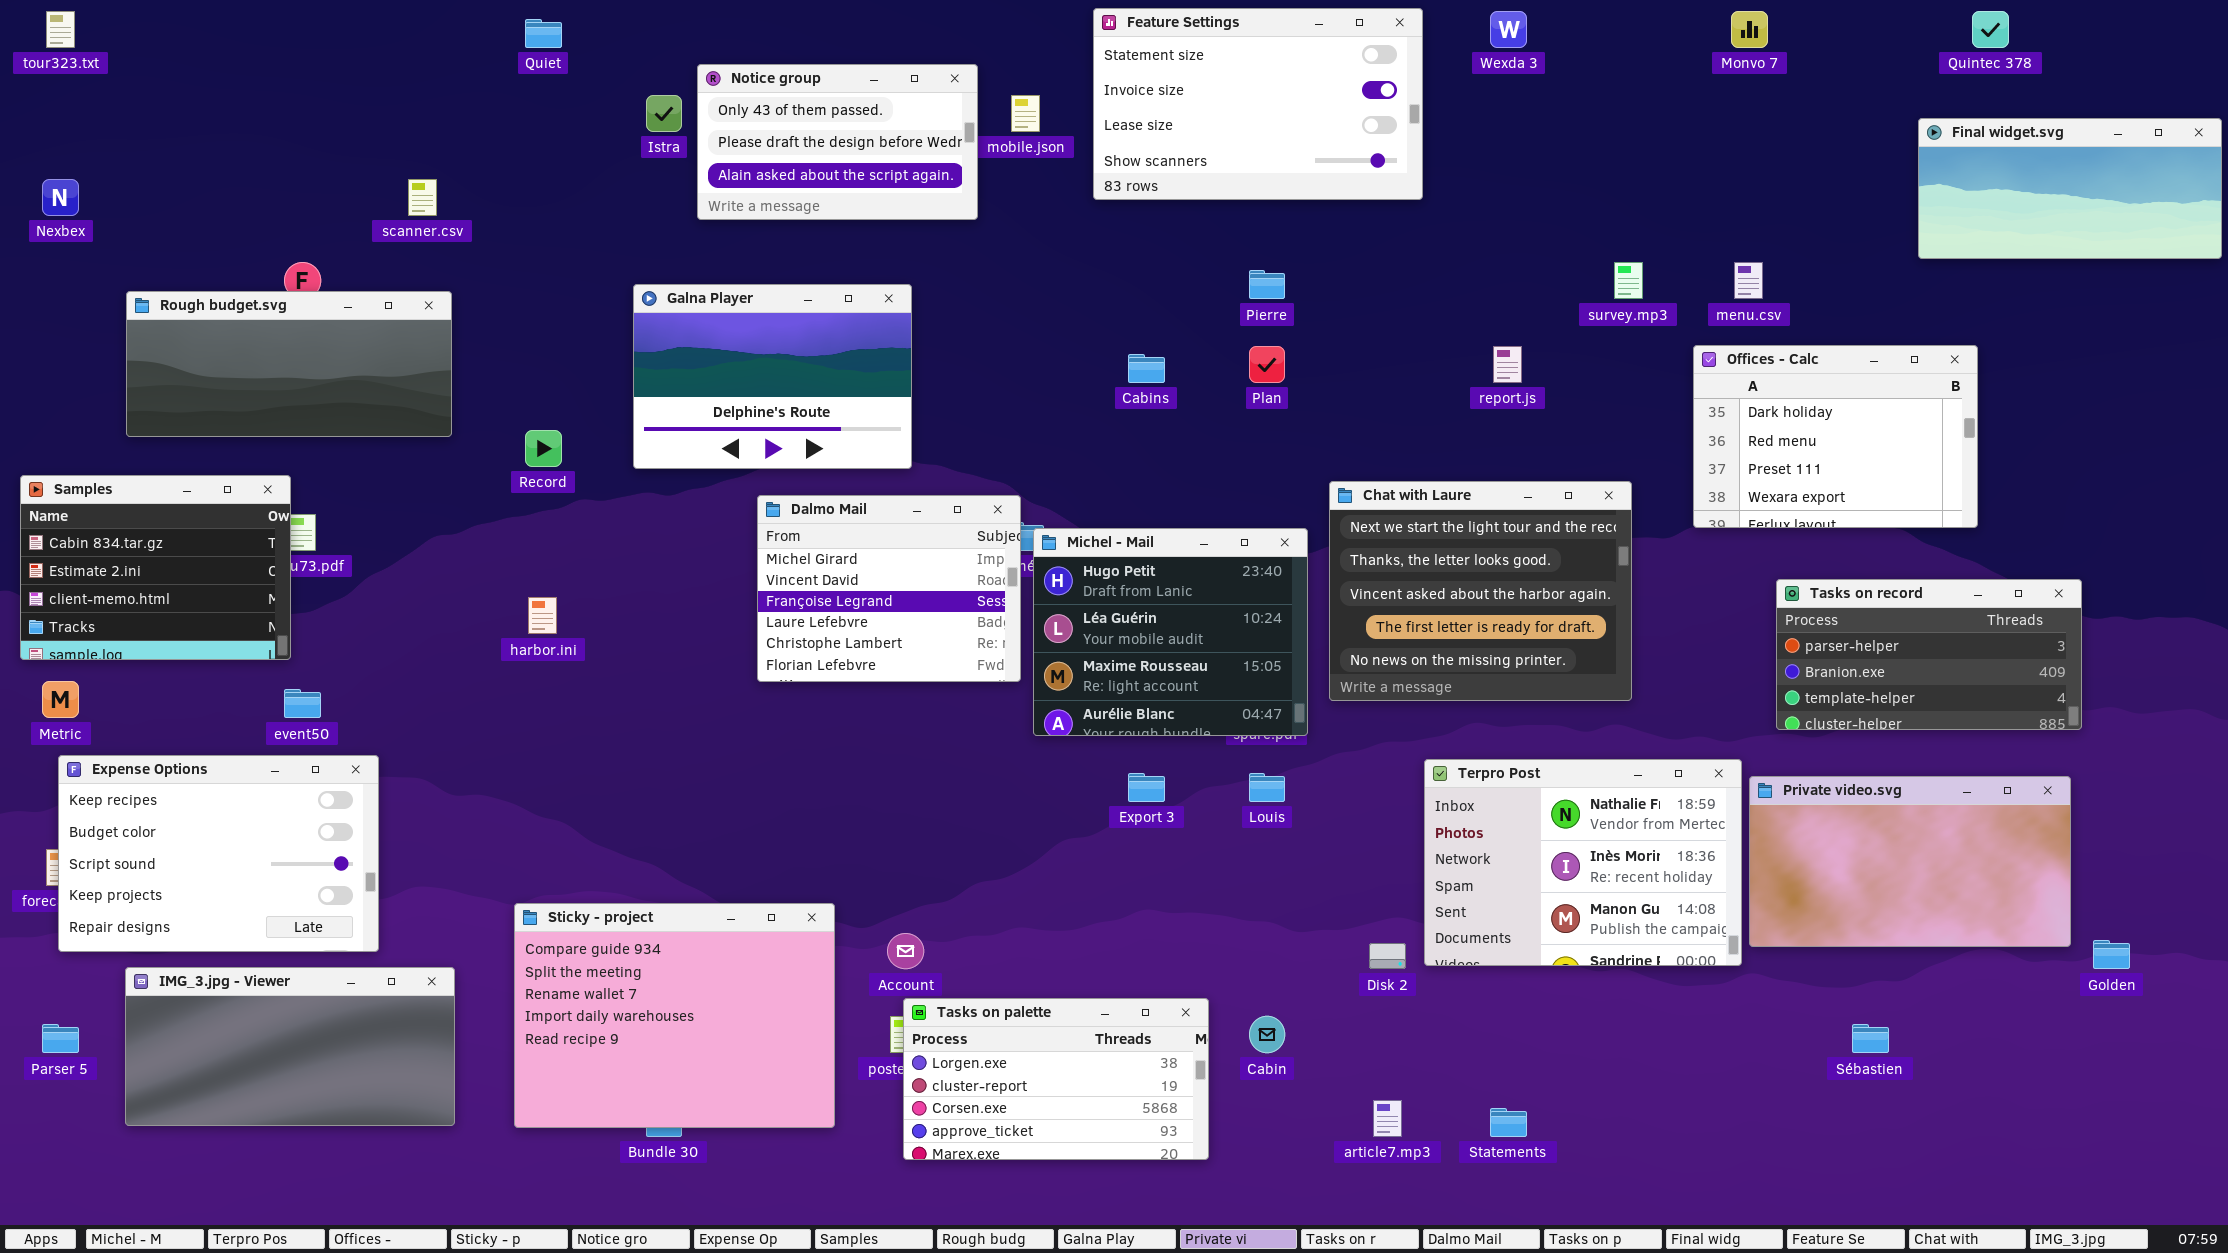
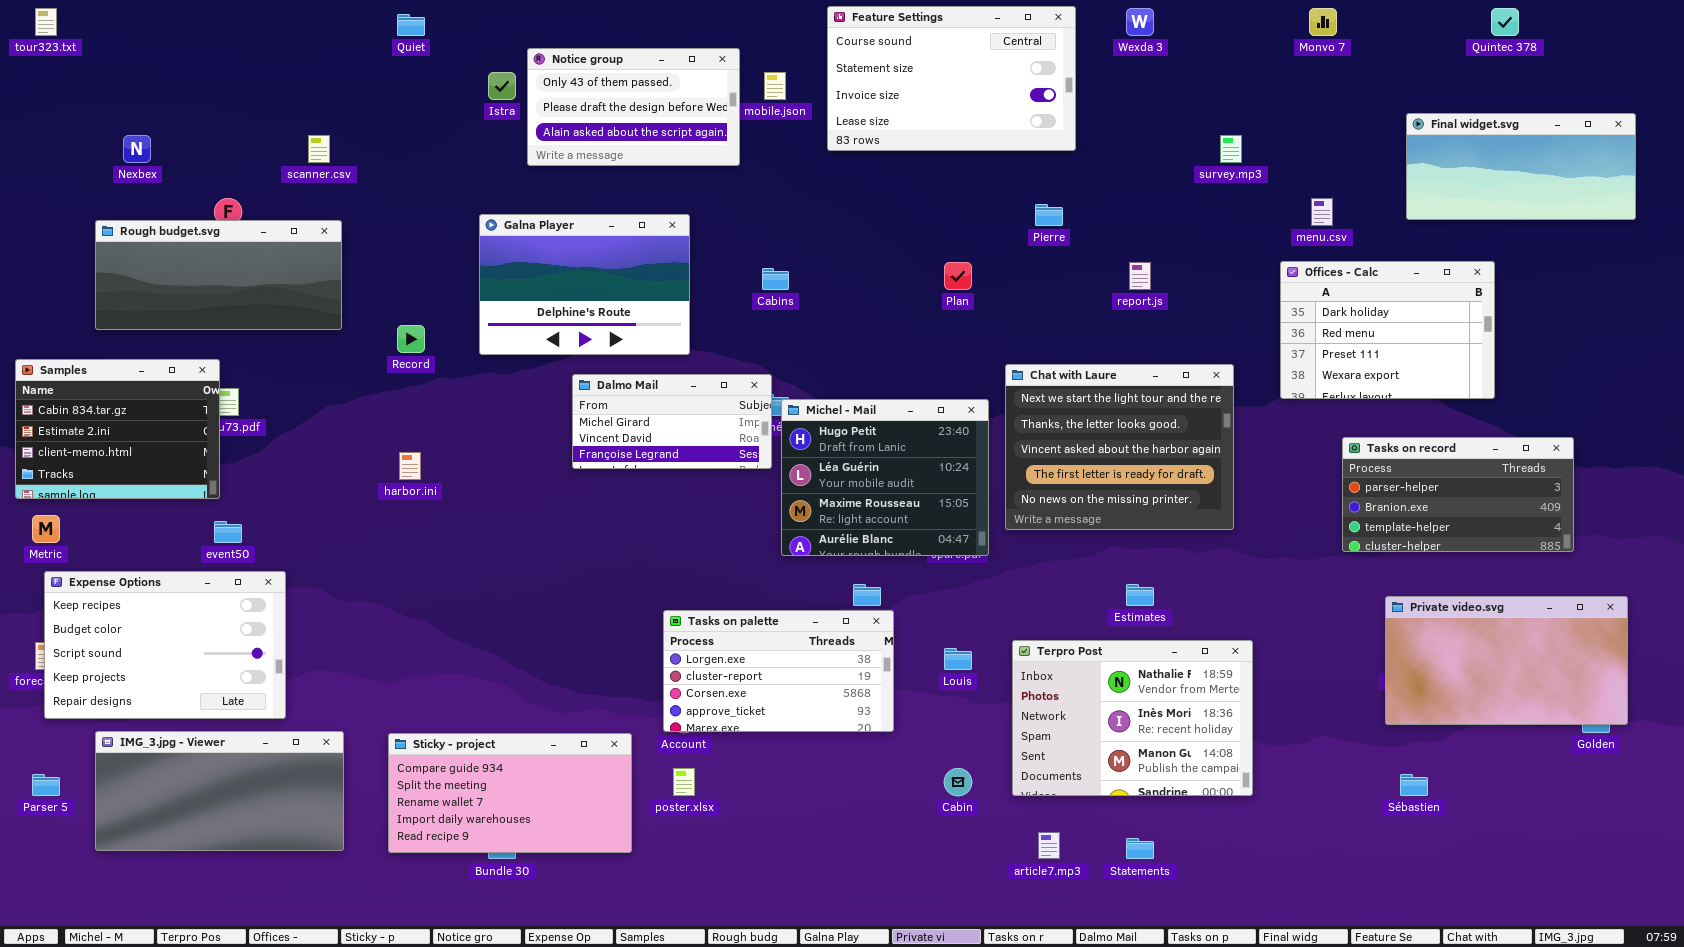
Feature Settings: [1093,8,1423,200] -> [827,6,1076,151], scrolled up 1 row
Final widget.svg: [1918,118,2222,259] -> [1406,113,1636,220], moved
Nexbex: [42,179,79,216] -> [123,135,151,163], moved
survey.mp3: [1614,262,1643,299] -> [1220,135,1242,163], moved
Pierre: [1249,270,1285,299] -> [1035,204,1063,226], moved
Cabins: [1128,354,1165,383] -> [762,268,789,290], moved
Dalmo Mail: [757,495,1021,682] -> [572,374,772,469], resized
Terpro Post: [1424,759,1742,966] -> [1012,640,1253,796], moved
Louis: [1249,773,1285,802] -> [944,648,972,670], moved
Private video.svg: [1749,776,2071,947] -> [1385,596,1628,725], moved
Sticky - project: [514,903,835,1128] -> [388,733,632,853], resized
Tasks on palette: [903,998,1209,1160] -> [663,610,894,732], moved

